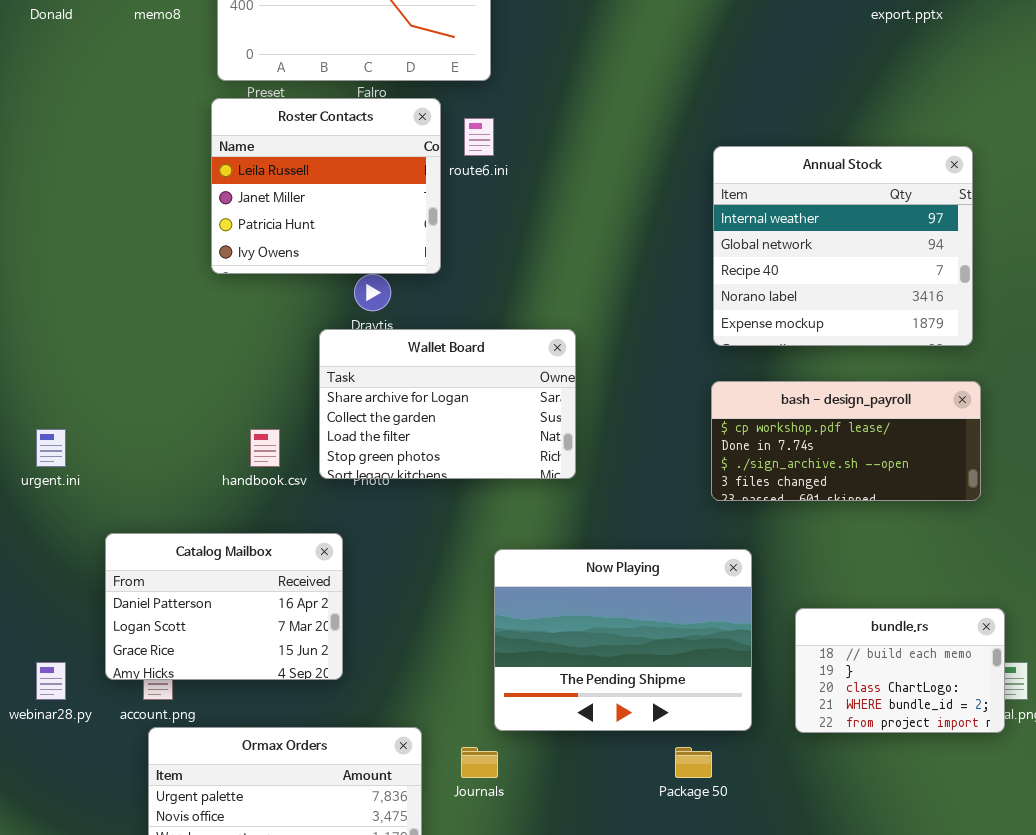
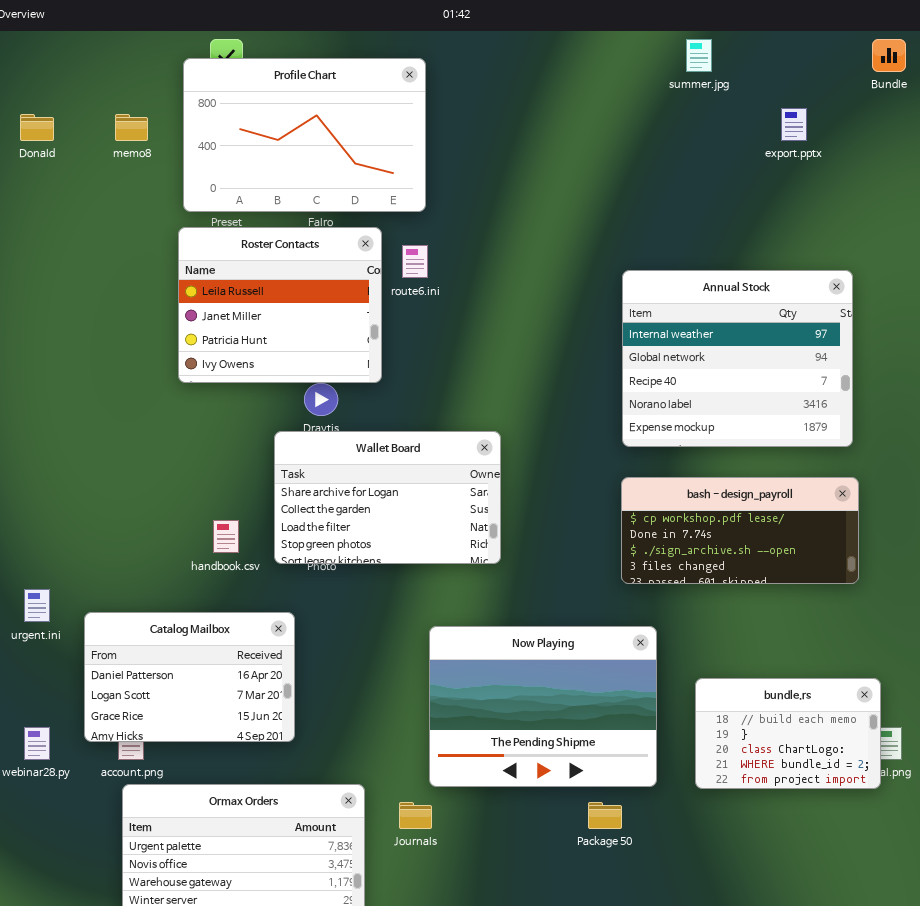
urgent.ini: [36,429,66,467] -> [24,589,50,622], moved

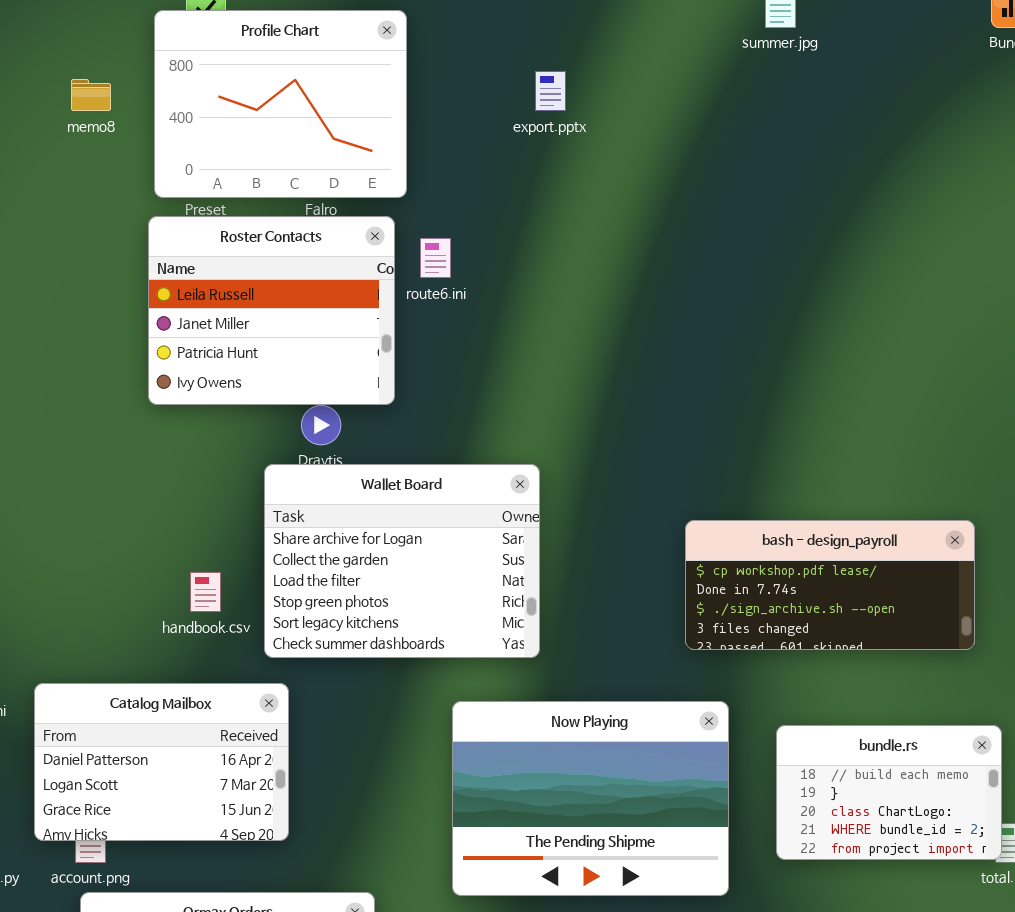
Profile Chart: [183,58,426,212] -> [154,10,407,198], resized
export.pptx: [781,108,807,141] -> [535,71,566,111], moved
Annual Stock: [622,270,853,447] -> none, closed
Wallet Board: [274,431,501,564] -> [264,464,540,658], resized
bundle.rs: [695,678,881,789] -> [776,725,1002,860], moved

